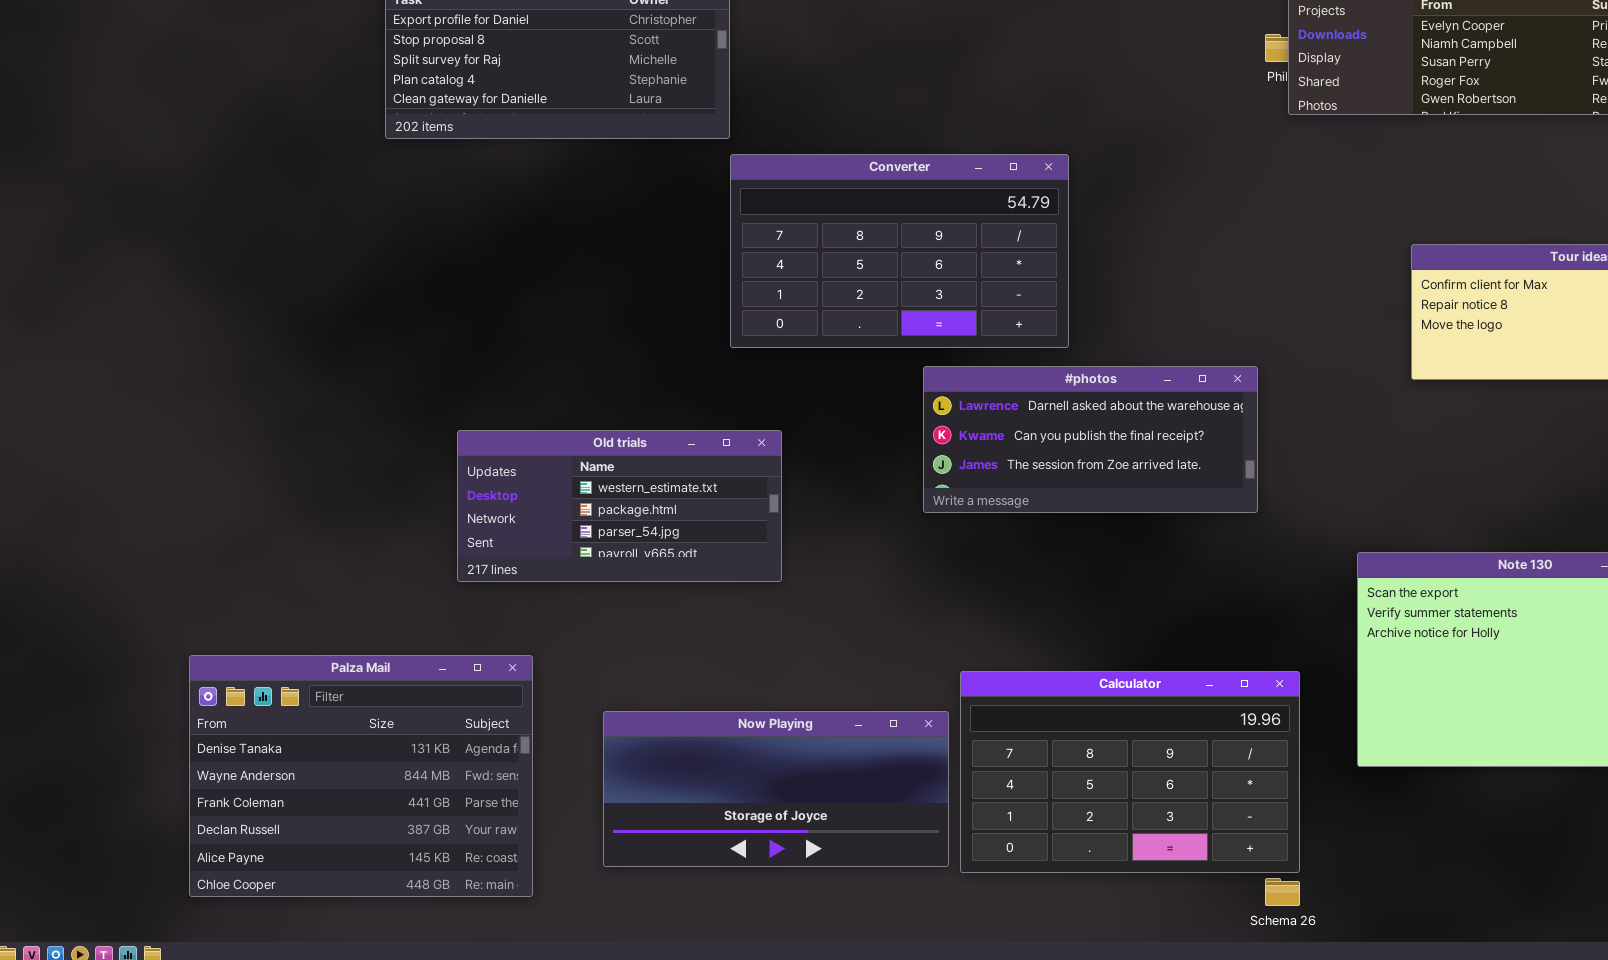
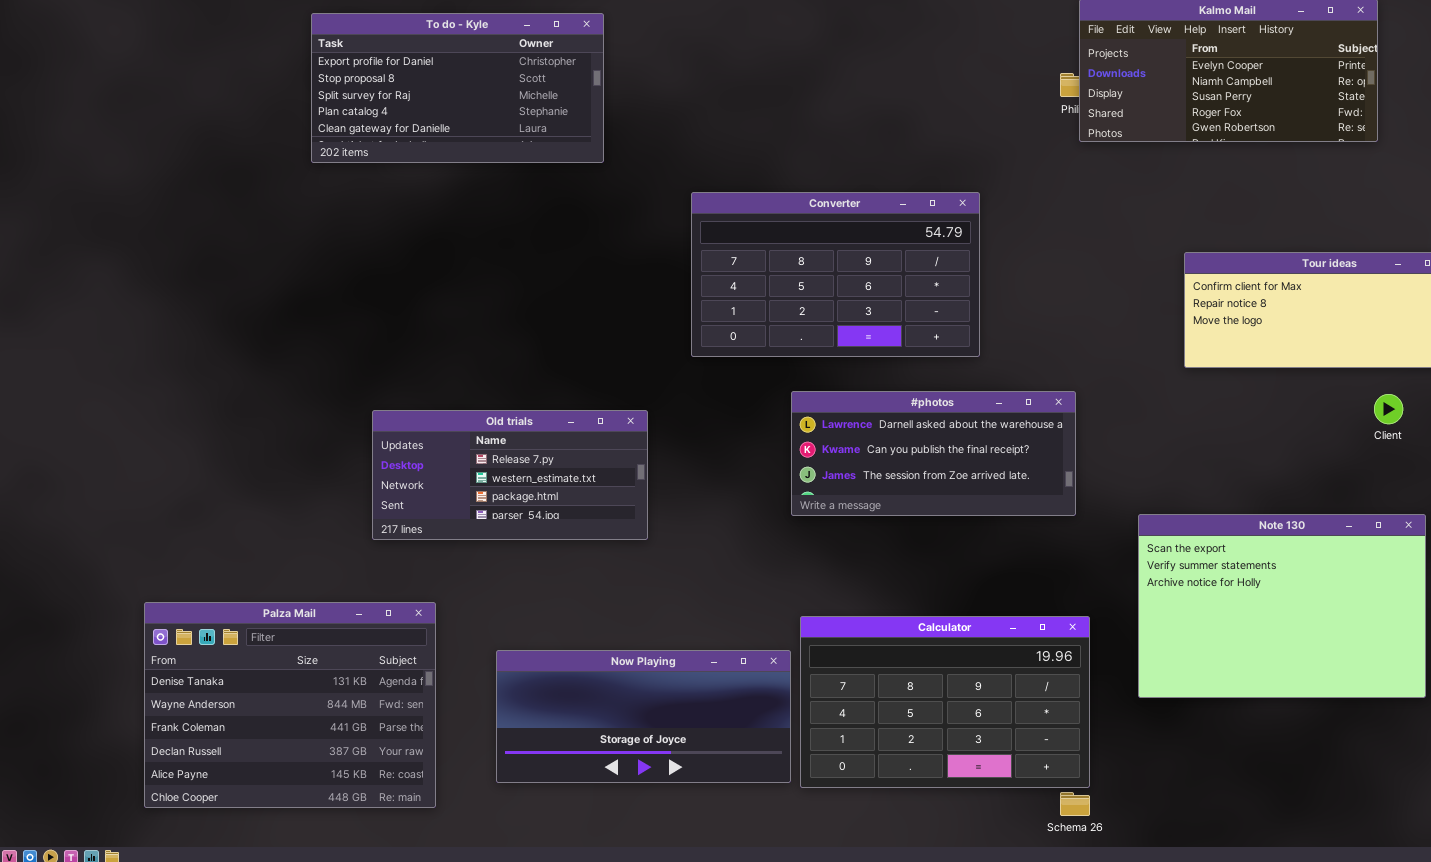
Converter: [730,154,1069,348] -> [691,192,980,357], moved
#photos: [923,366,1258,513] -> [791,391,1076,516], moved
Old trials: [457,430,782,582] -> [372,410,648,540], scrolled up 1 row

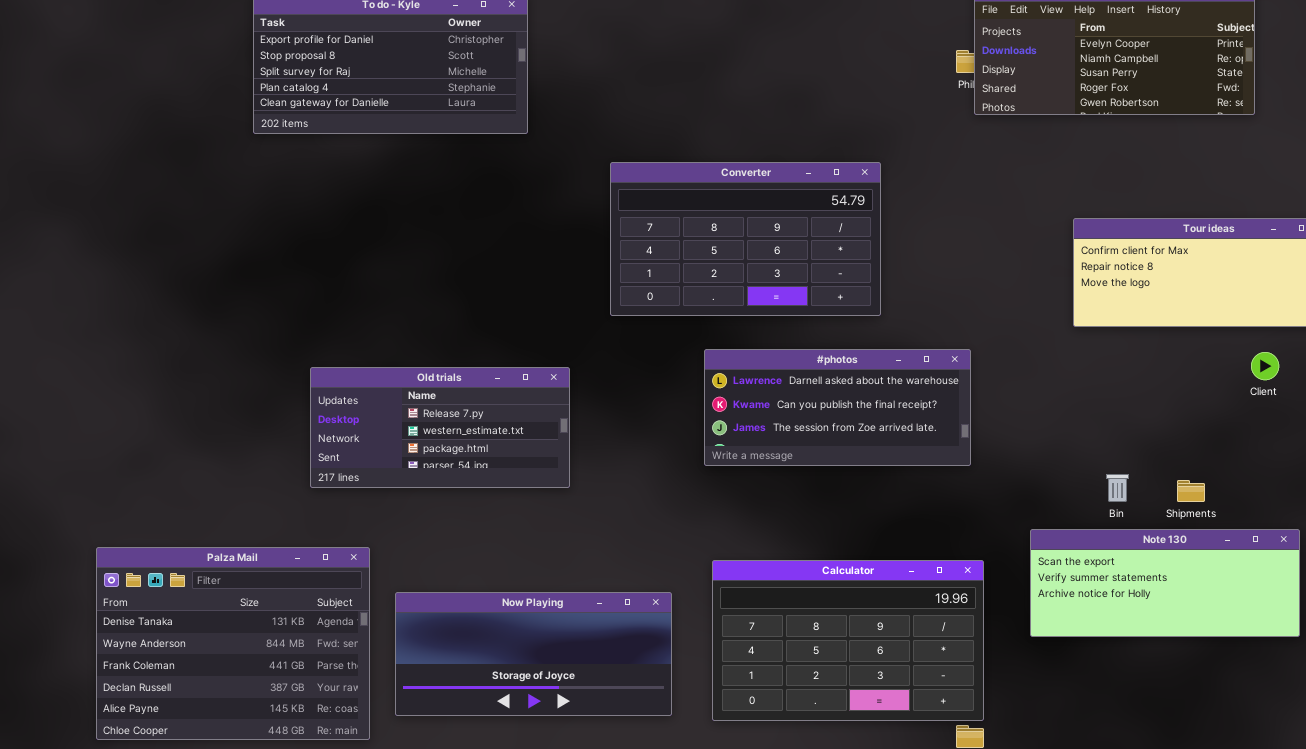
Note 130: [1138,514,1426,698] -> [1030,529,1300,637], resized
Now Playing: [496,650,791,783] -> [395,592,672,716], moved

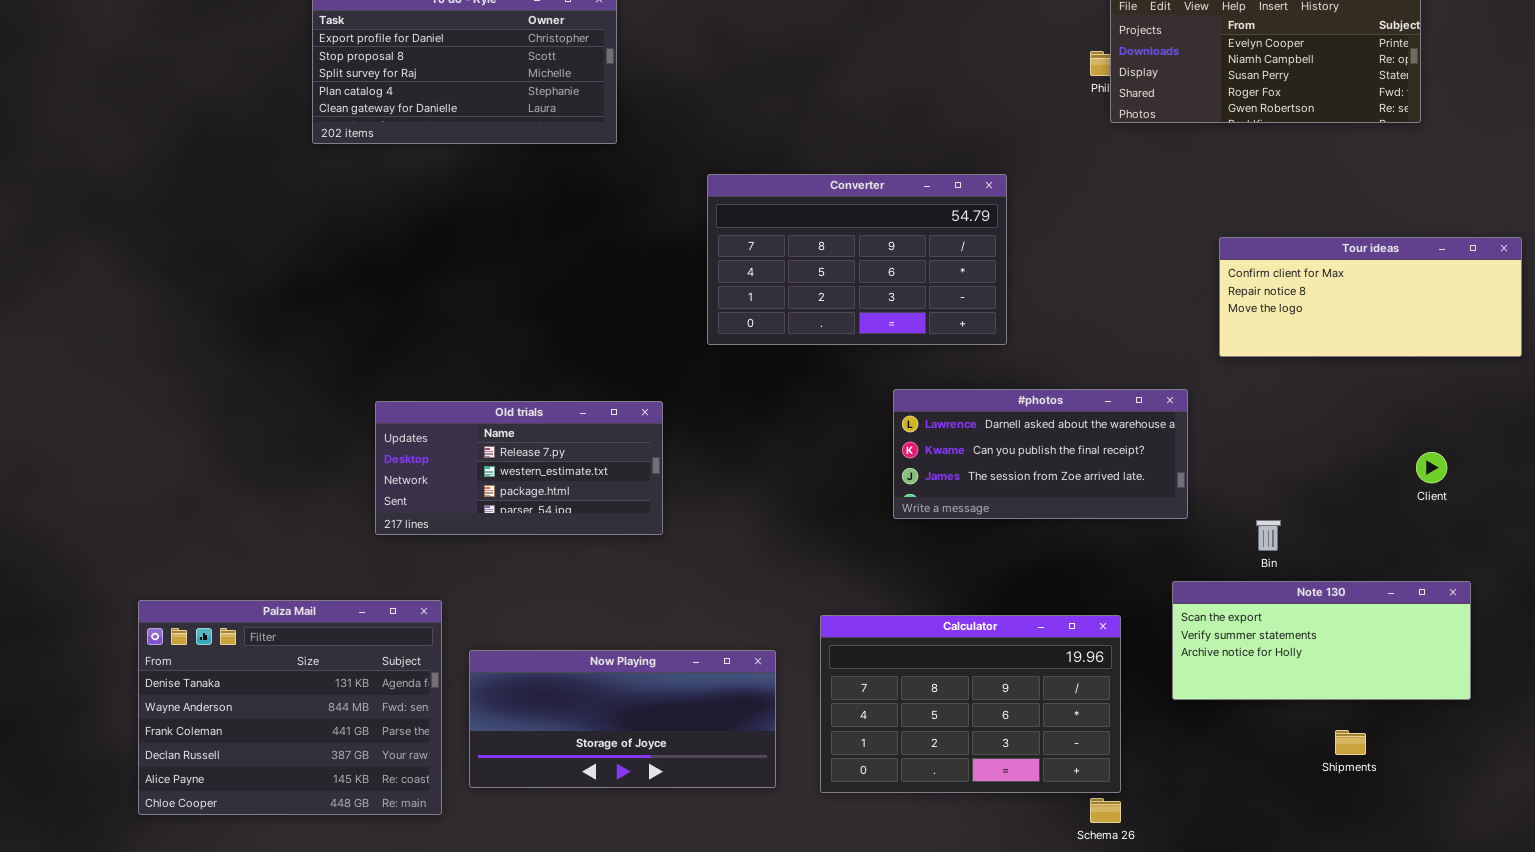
#photos: [704,349,971,466] -> [893,389,1188,519], moved
Client: [1251,352,1279,380] -> [1416,452,1447,483], moved
Shipments: [1177,480,1205,502] -> [1335,730,1366,755], moved

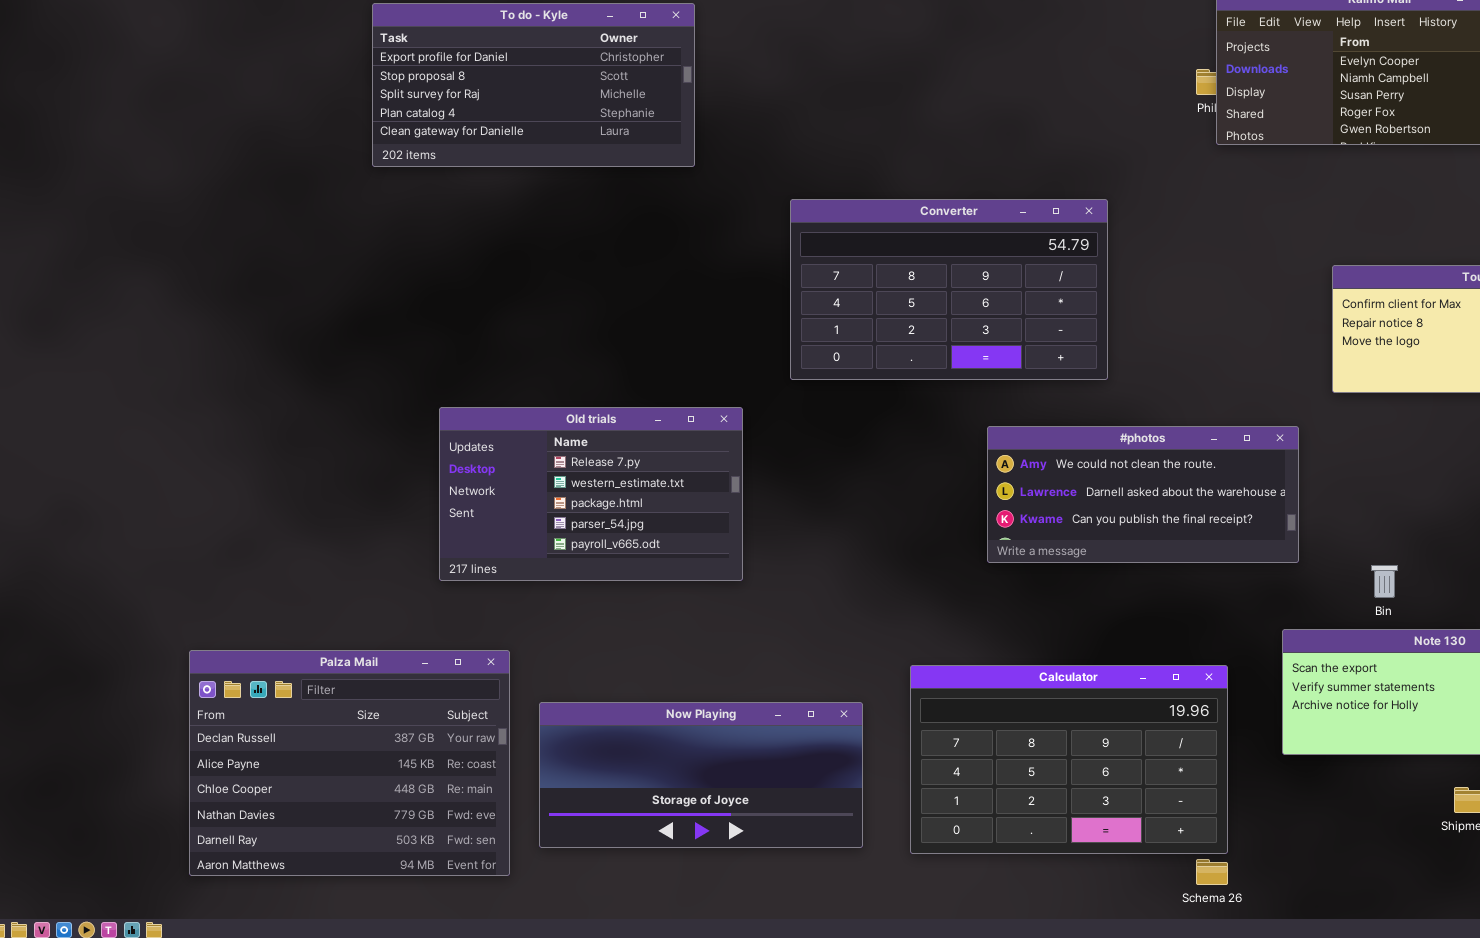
#photos: [893,389,1188,519] -> [987,426,1299,563], scrolled up 1 row
Old trials: [375,401,663,535] -> [439,407,743,581], resized
Palza Mail: [138,600,442,815] -> [189,650,510,876], scrolled down 3 rows

